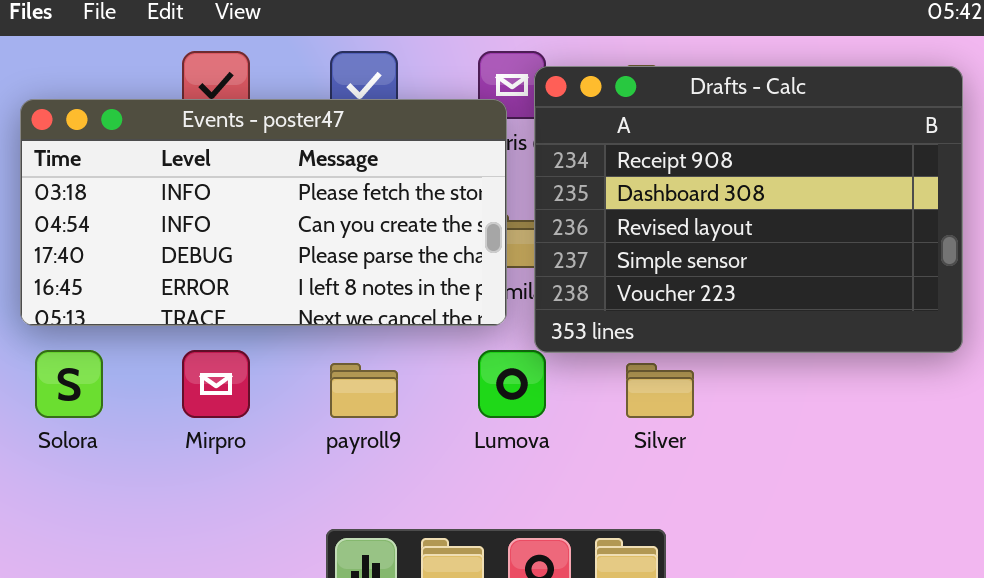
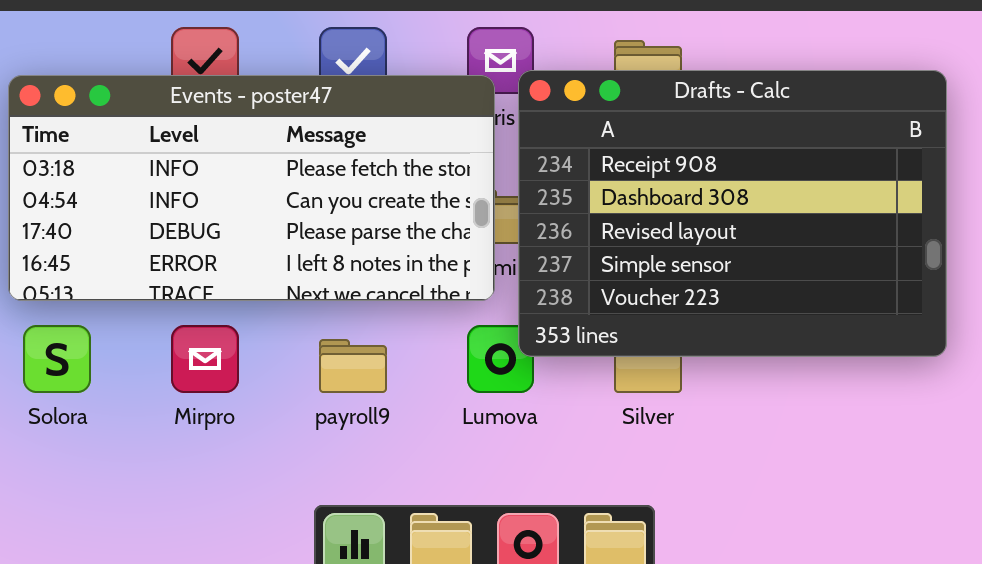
Drafts - Calc: [534,66,963,353] -> [518,70,947,357], moved

